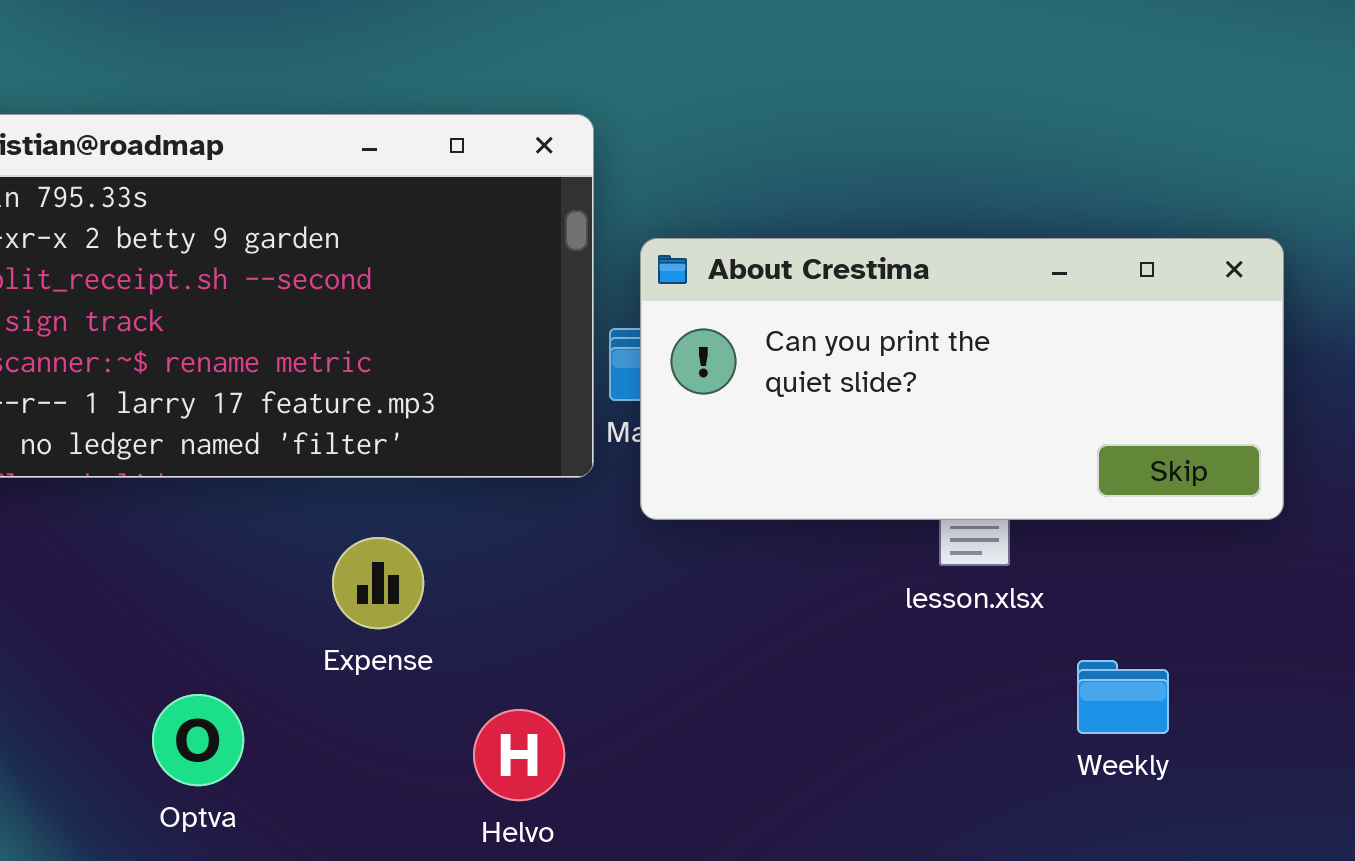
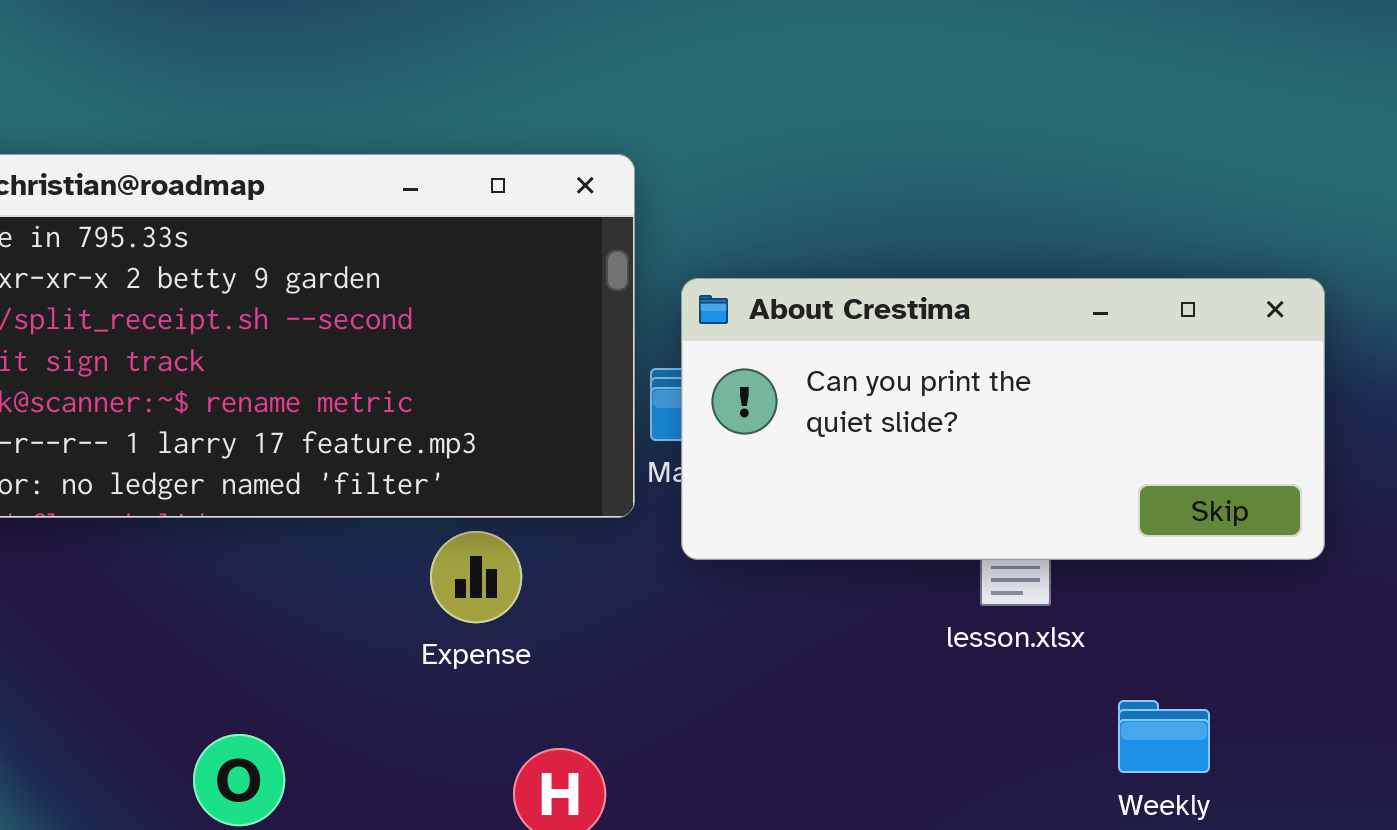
Expense: [332,537,424,629] -> [430,531,522,623], moved

